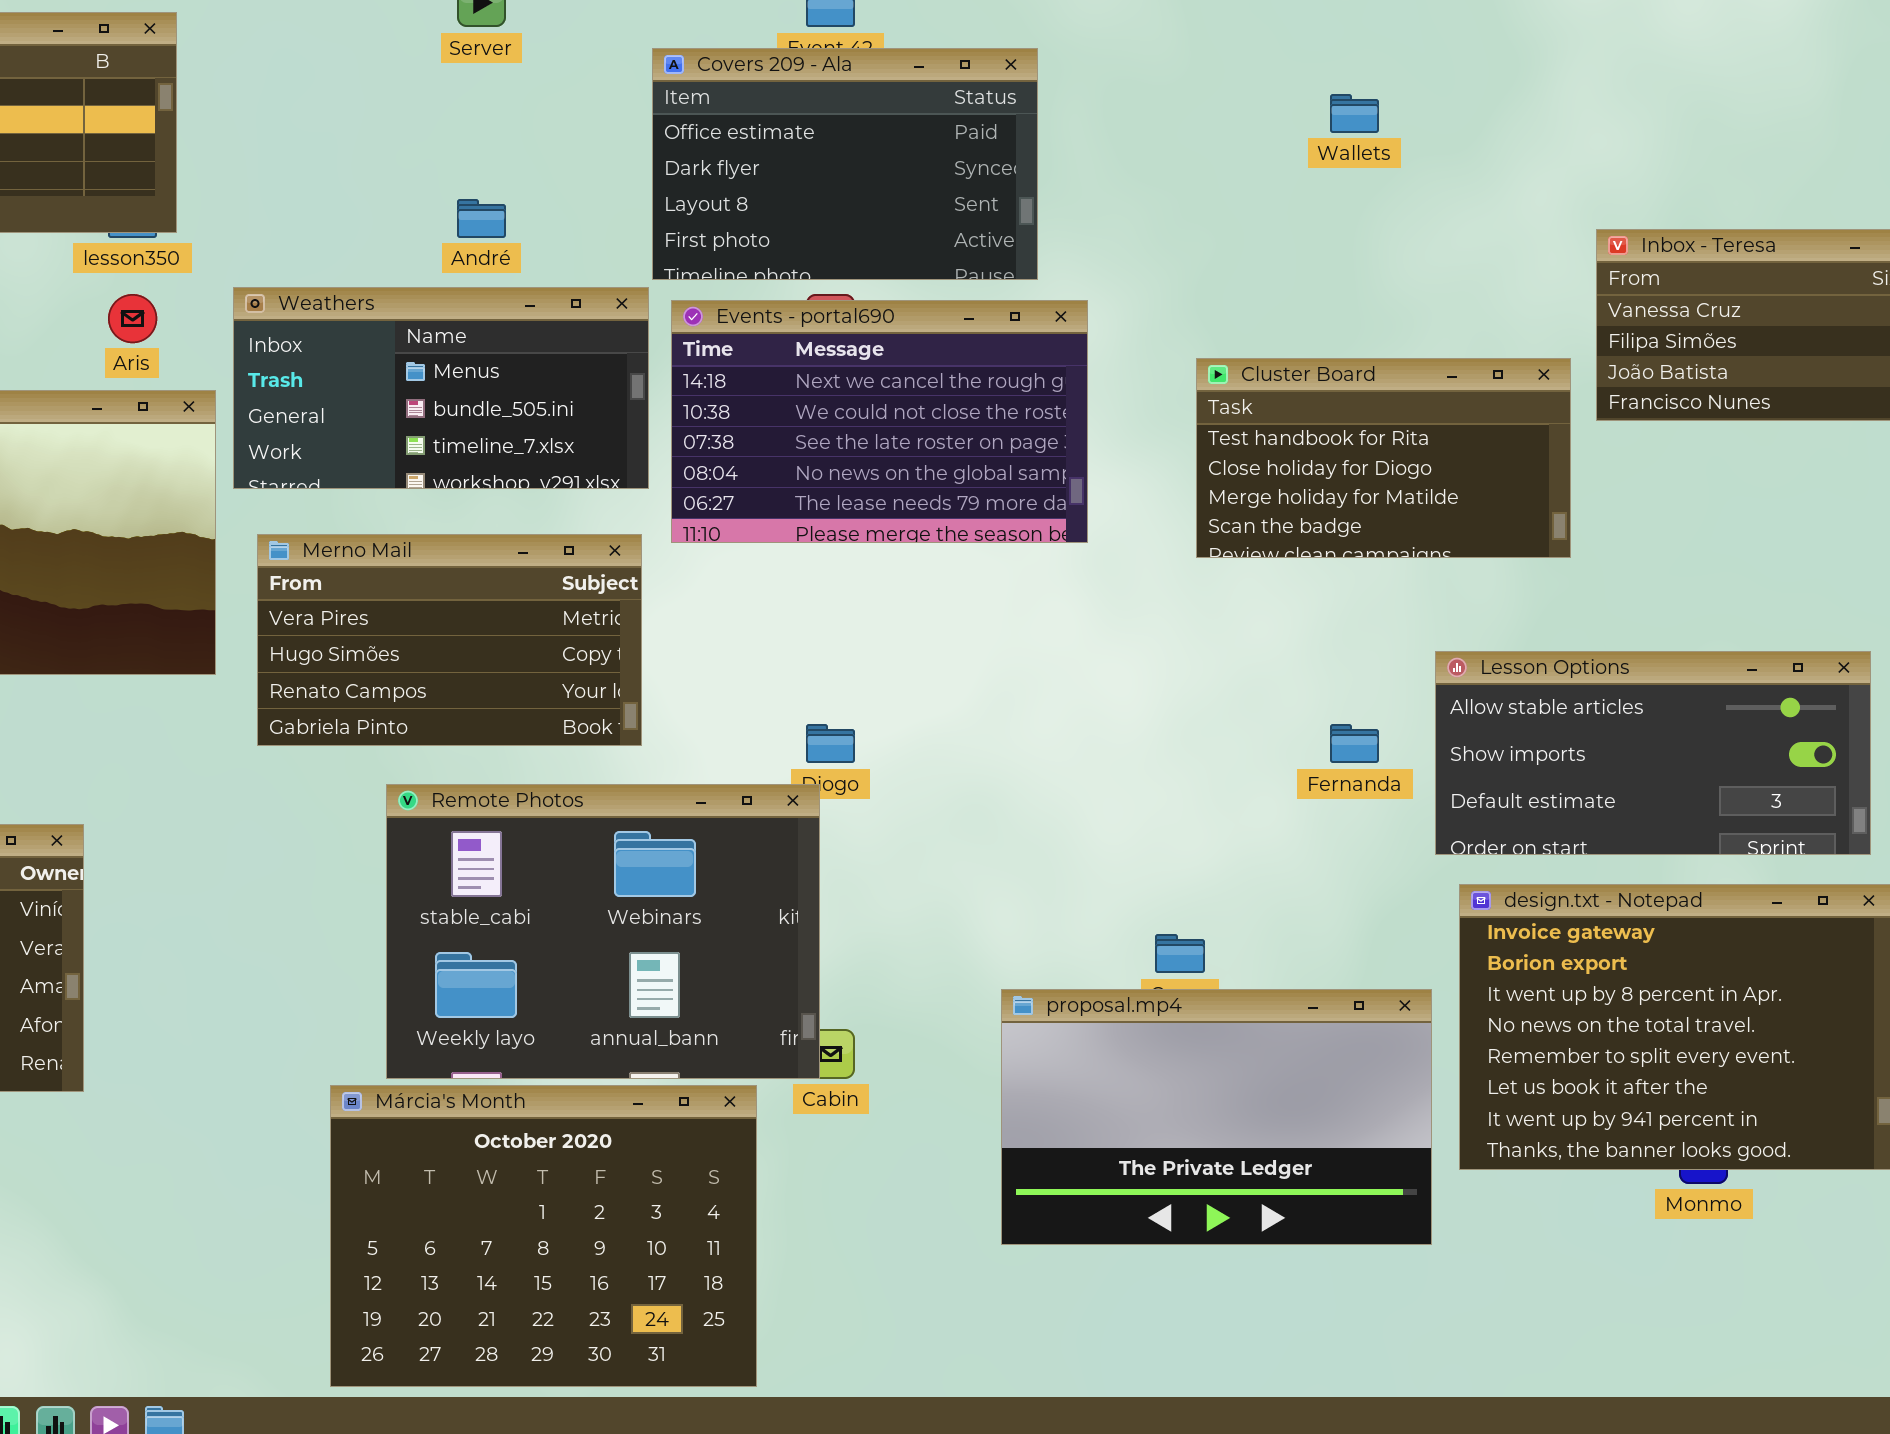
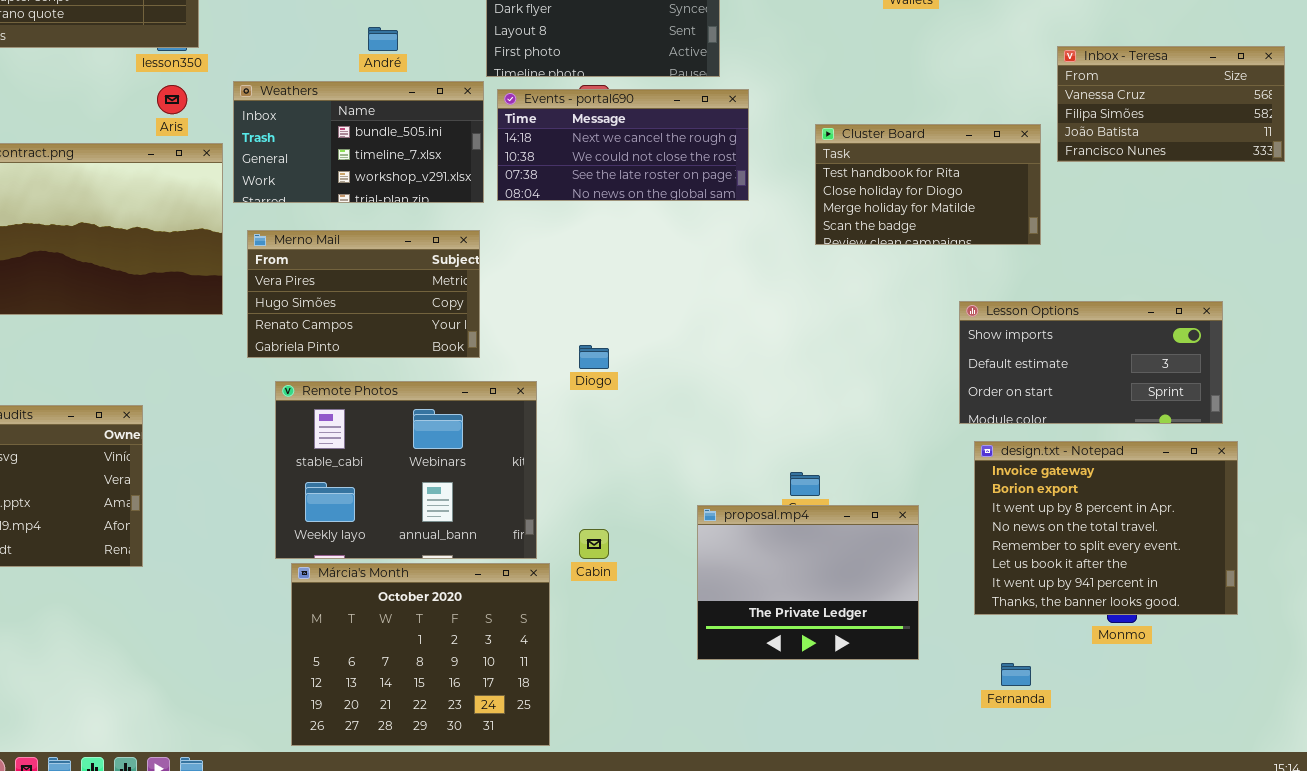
Weathers: [233,287,649,489] -> [233,81,484,203], scrolled down 1 row
Events - portal690: [671,300,1088,543] -> [497,89,749,201], resized
Lesson Options: [1435,651,1871,855] -> [959,301,1223,424], scrolled down 1 row
Fernanda: [1330,724,1379,763] -> [1001,663,1031,686], moved
Remote Photos: [386,784,820,1079] -> [275,381,537,559], moved
proposal.mp4: [1001,989,1432,1245] -> [697,505,919,660], resized

